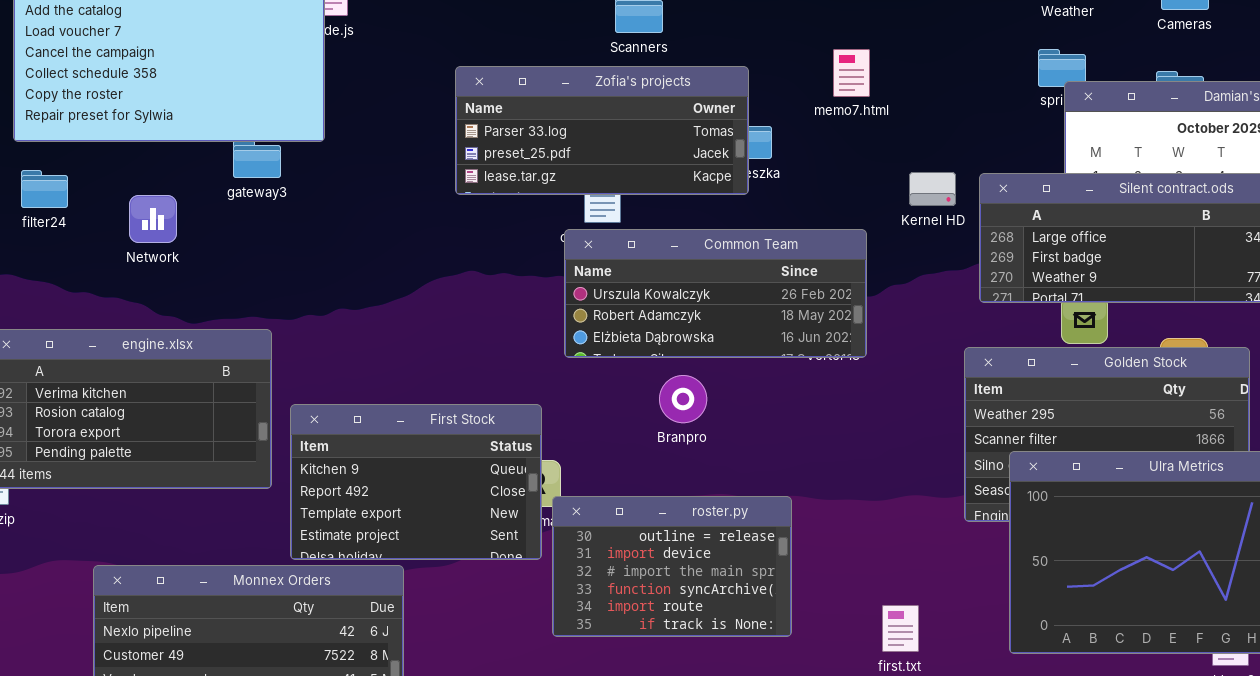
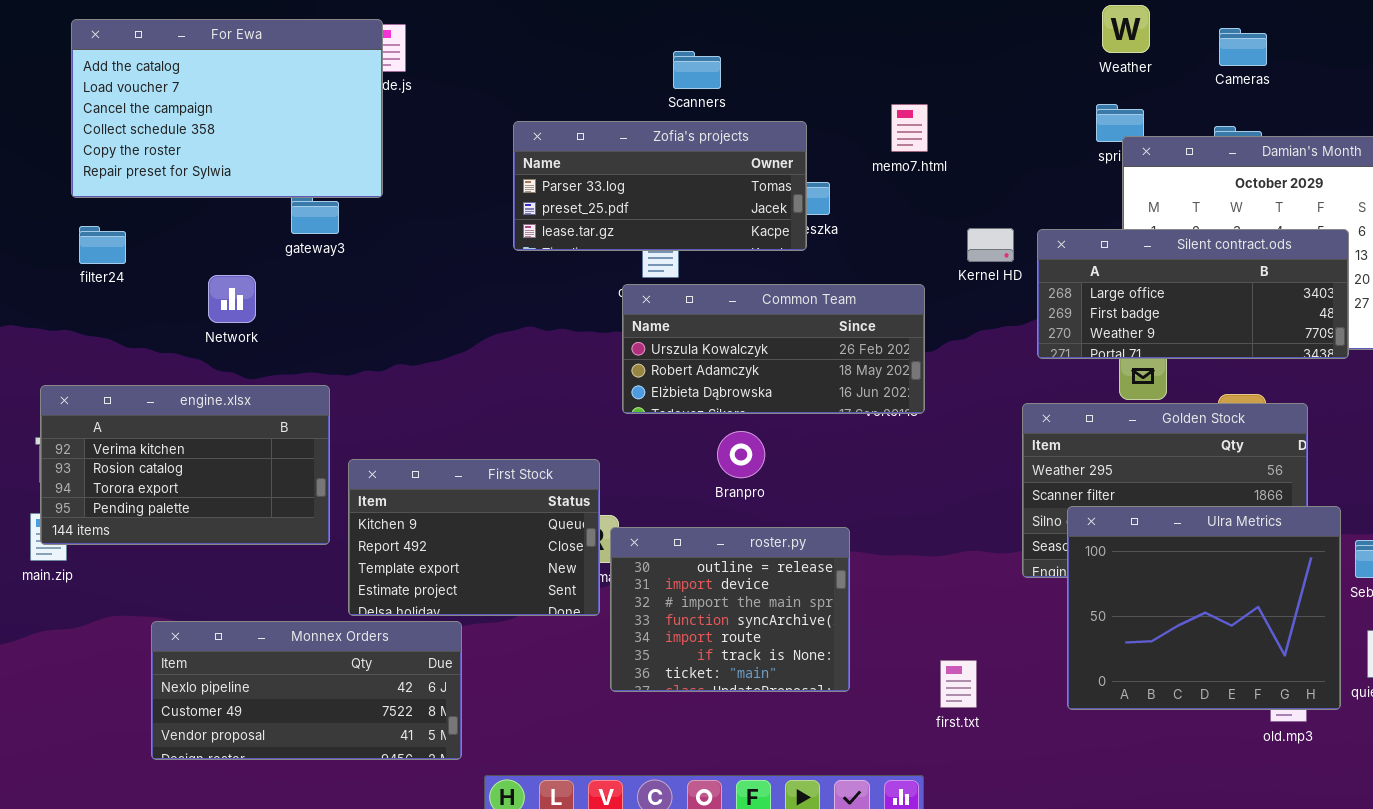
Network: [129,195,177,243] -> [208,275,256,323], moved
roster.py: [552,496,792,637] -> [610,527,850,692], resized

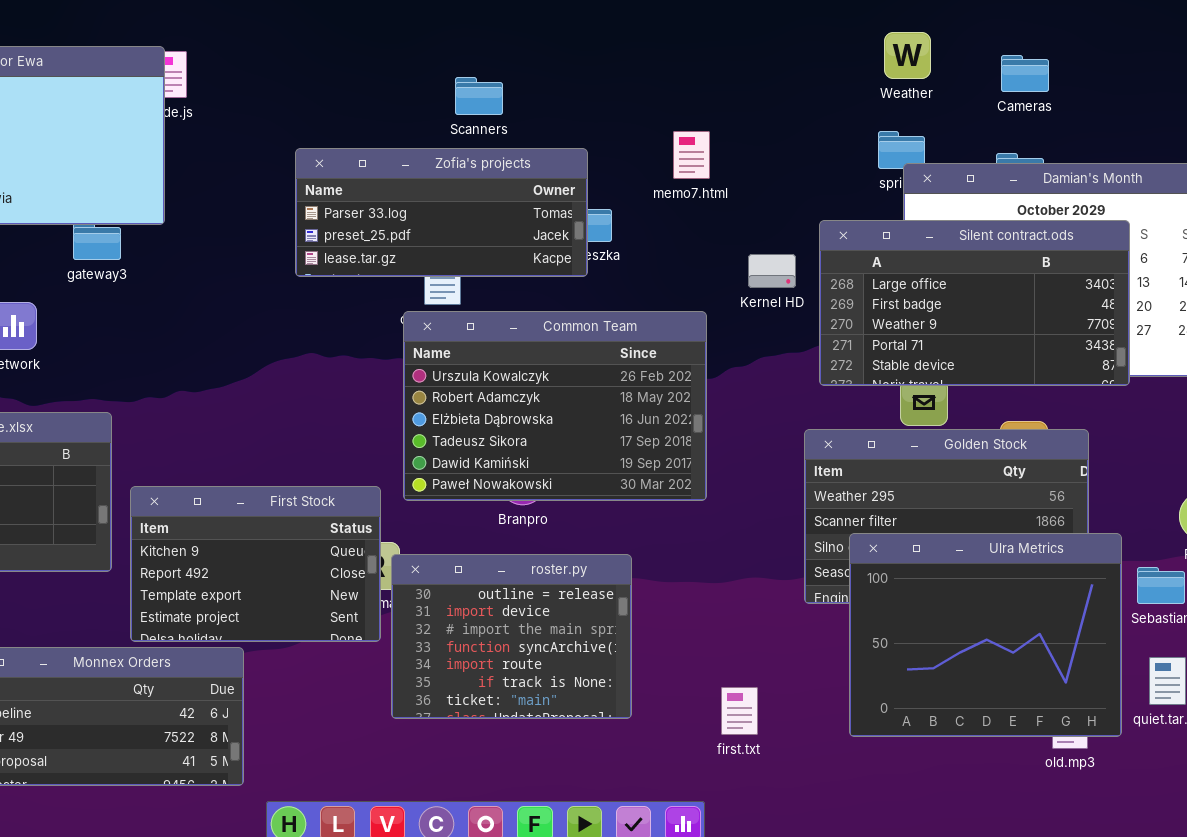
Silent contract.ods: [1037,229,1349,359] -> [819,220,1130,386], resized
Common Team: [622,284,925,414] -> [403,311,707,501], resized

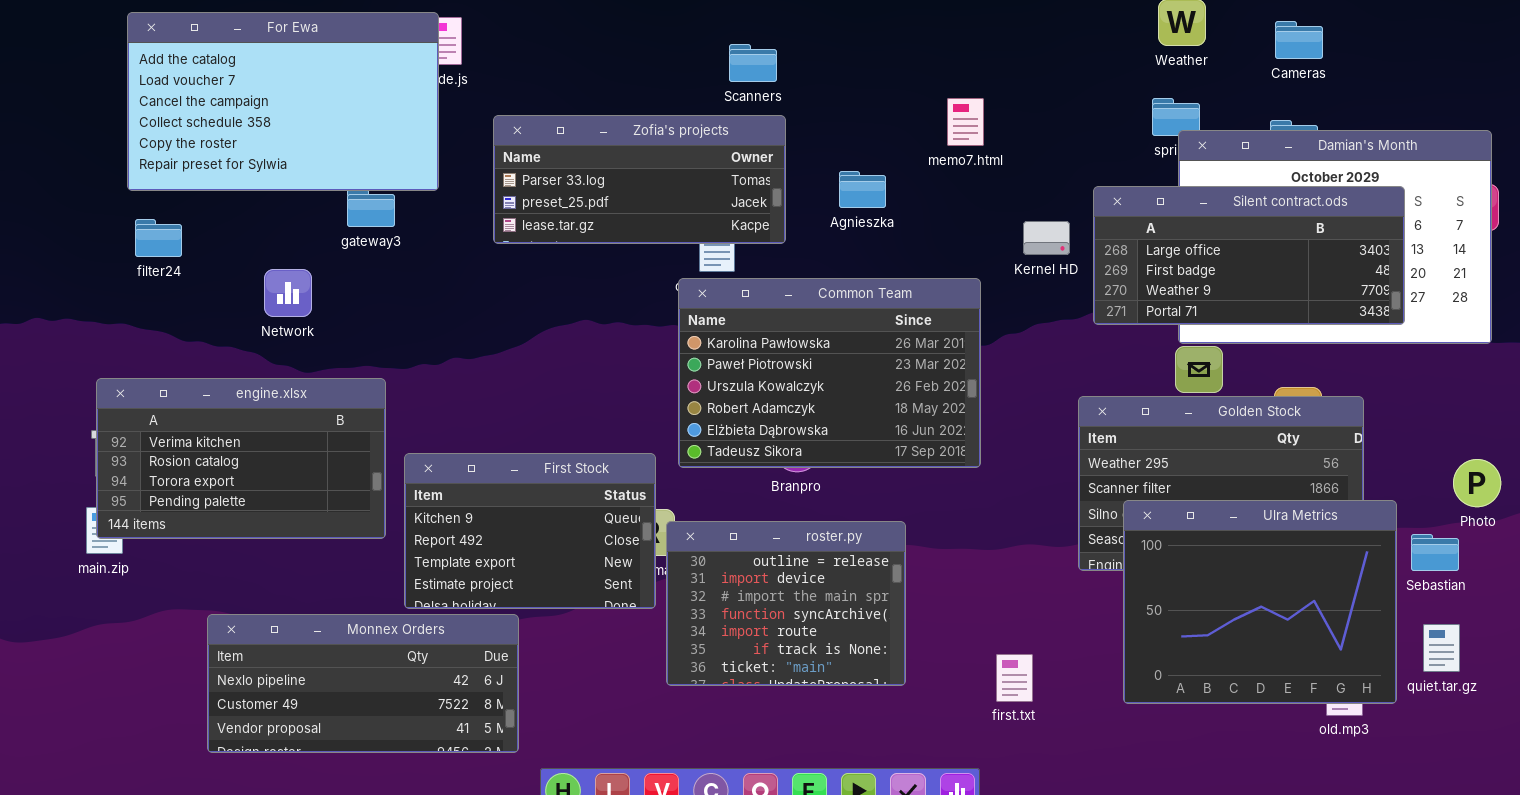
Zofia's projects: [295,148,588,277] -> [493,115,786,244], moved
Silent contract.ods: [819,220,1130,386] -> [1093,186,1405,325], resized
Common Team: [403,311,707,501] -> [678,278,981,468], scrolled up 2 rows

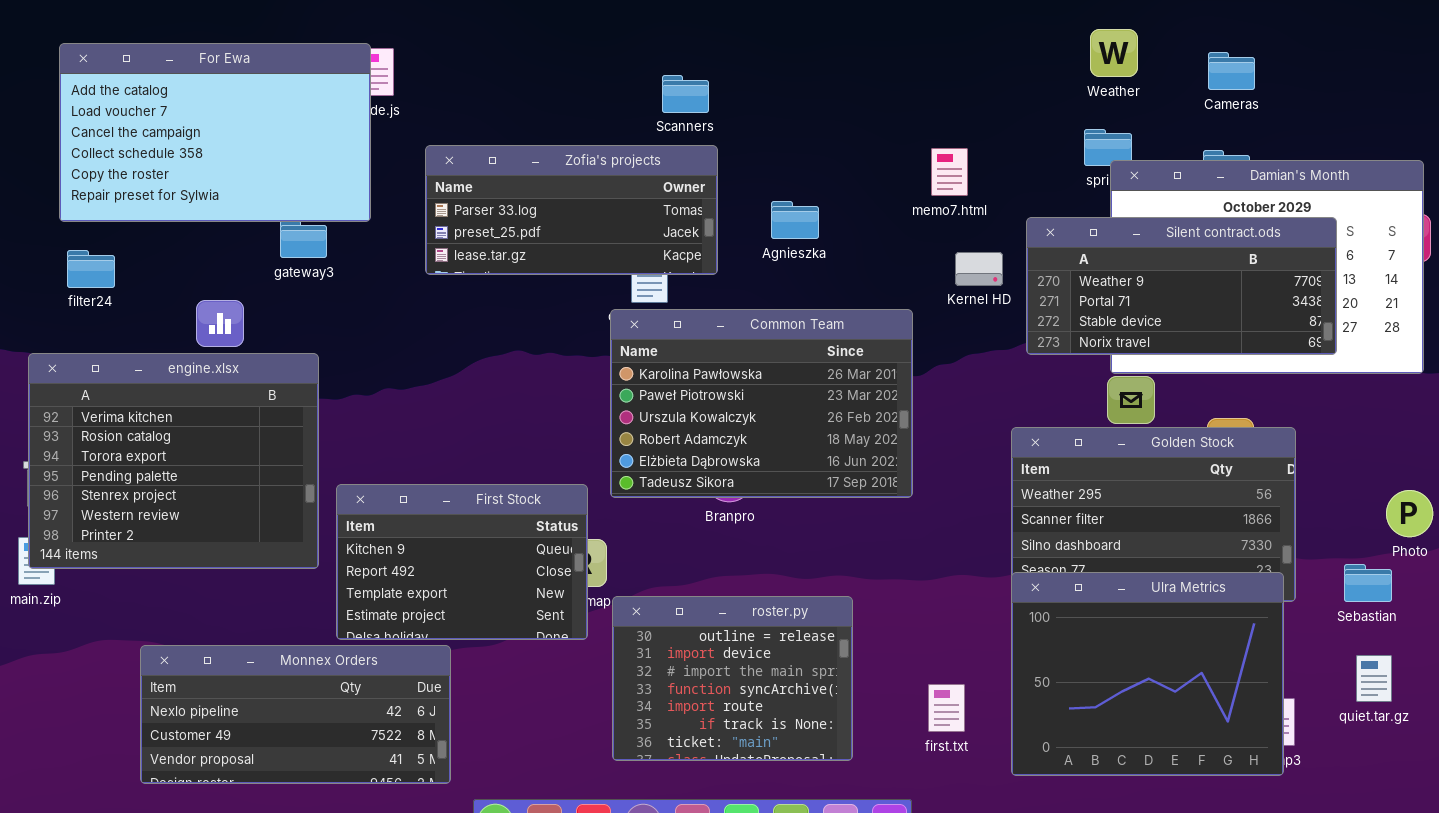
memo7.html: [947,98,984,146] -> [931,148,968,196], moved
Silent contract.ods: [1093,186,1405,325] -> [1026,217,1337,355], scrolled down 2 rows
engine.xlsx: [96,378,386,539] -> [28,353,319,569], resized
Ulra Metrics: [1123,500,1397,704] -> [1011,572,1284,776], moved
roster.py: [666,521,906,686] -> [612,596,853,761], moved

